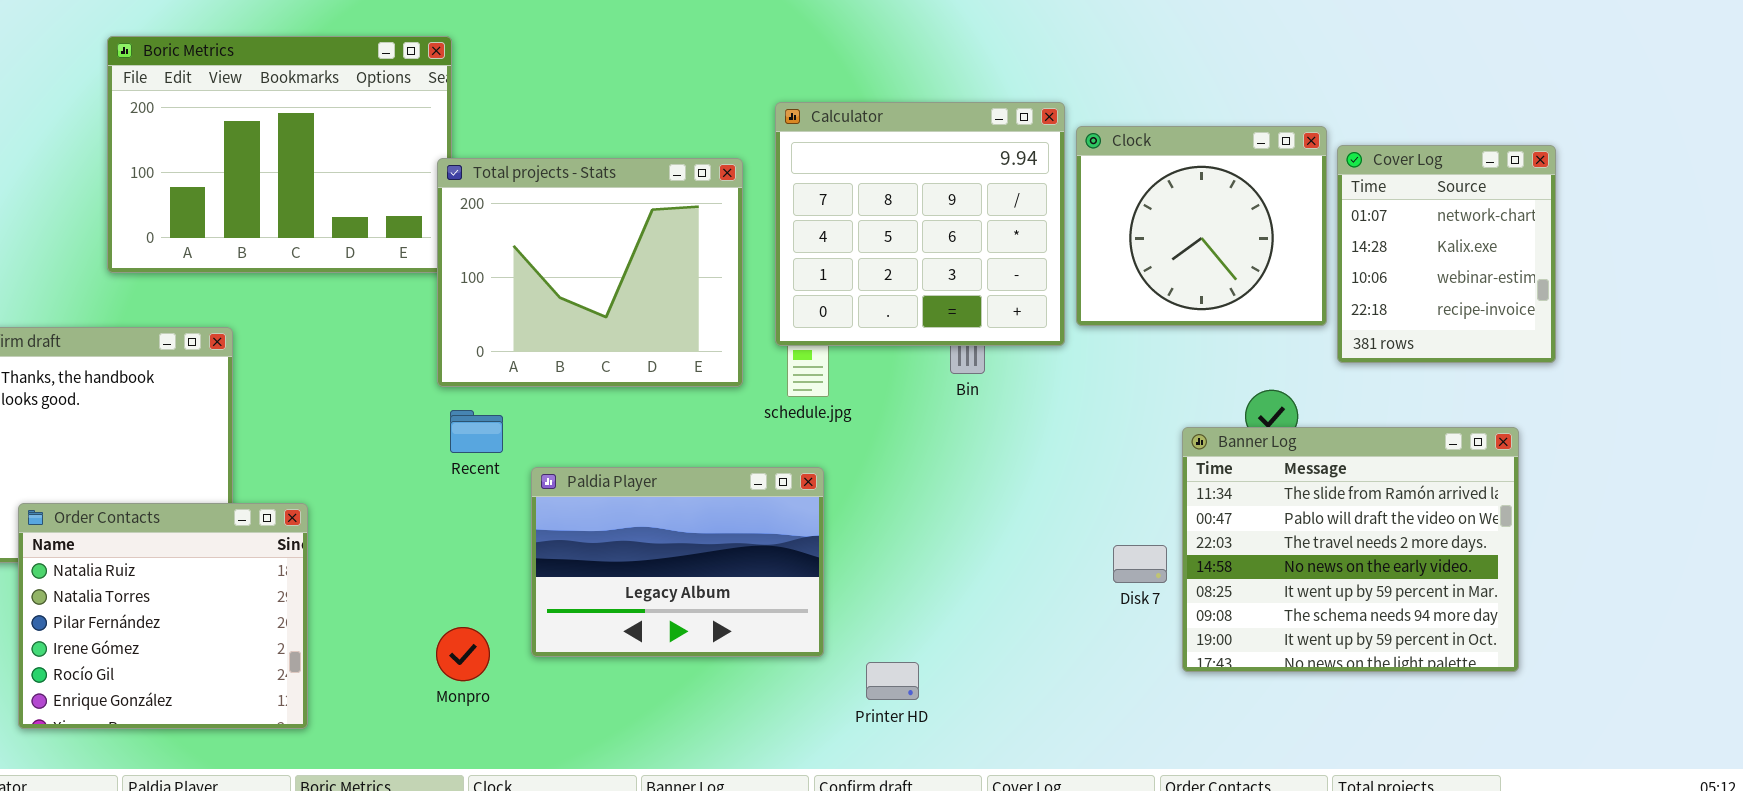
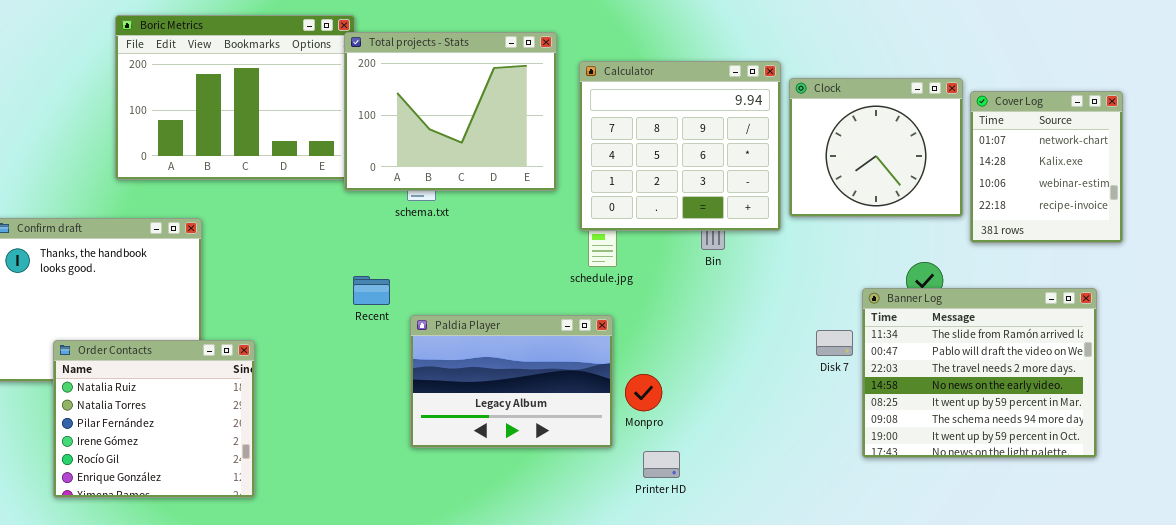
Total projects - Stats: [437,158,743,387] -> [344,32,557,191], moved
Disk 7: [1113,545,1167,583] -> [816,330,853,356], moved
Monpro: [436,627,490,681] -> [625,374,662,411], moved

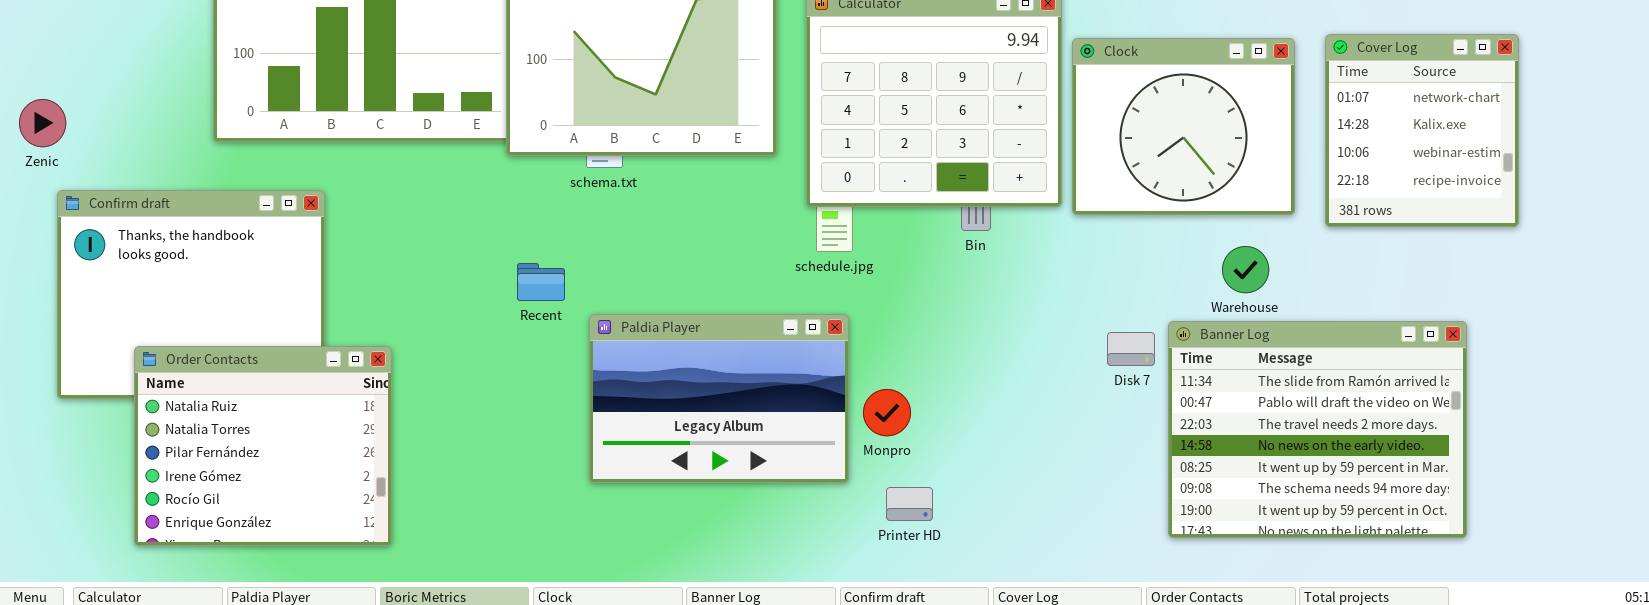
Clock: [789,78,963,217] -> [1072,38,1295,215], moved
Cover Log: [970,91,1123,243] -> [1325,34,1519,227], moved
Banner Log: [862,288,1097,458] -> [1168,321,1467,538], moved

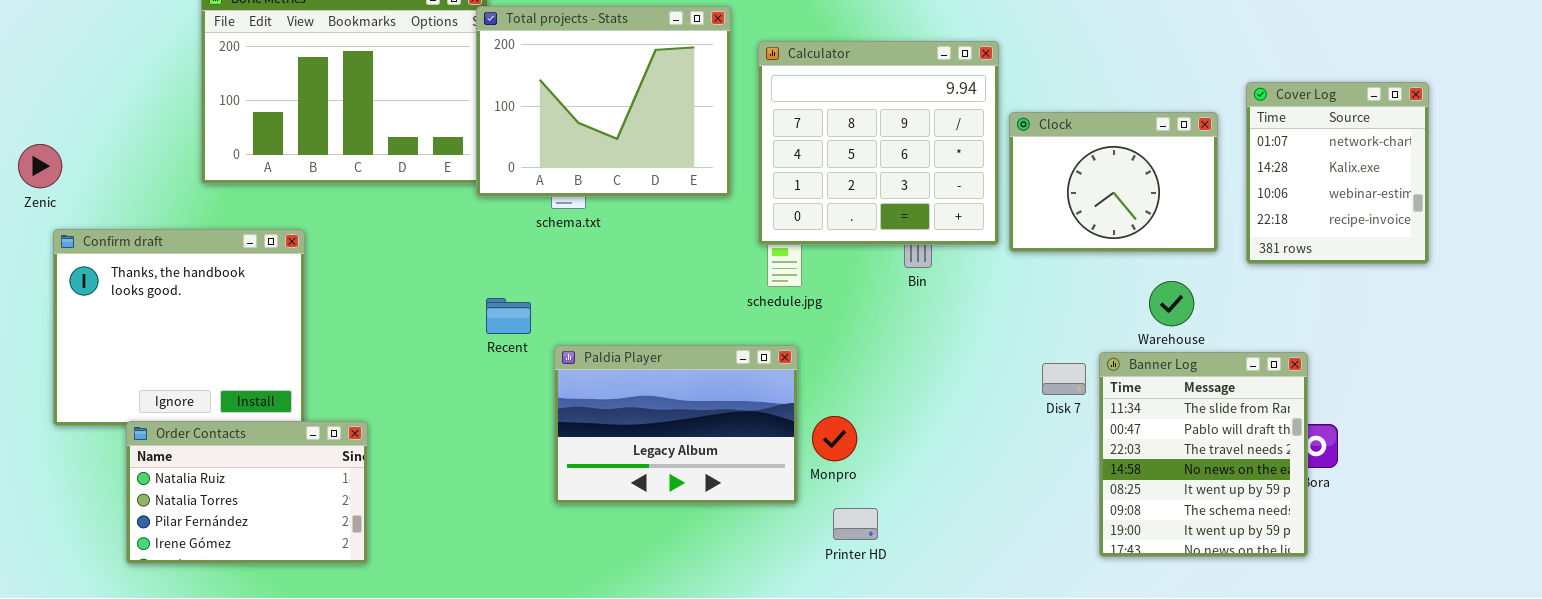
Clock: [1072,38,1295,215] -> [1009,112,1218,252], resized
Banner Log: [1168,321,1467,538] -> [1099,352,1308,557], resized
Order Contacts: [134,346,392,546] -> [126,421,368,564], resized

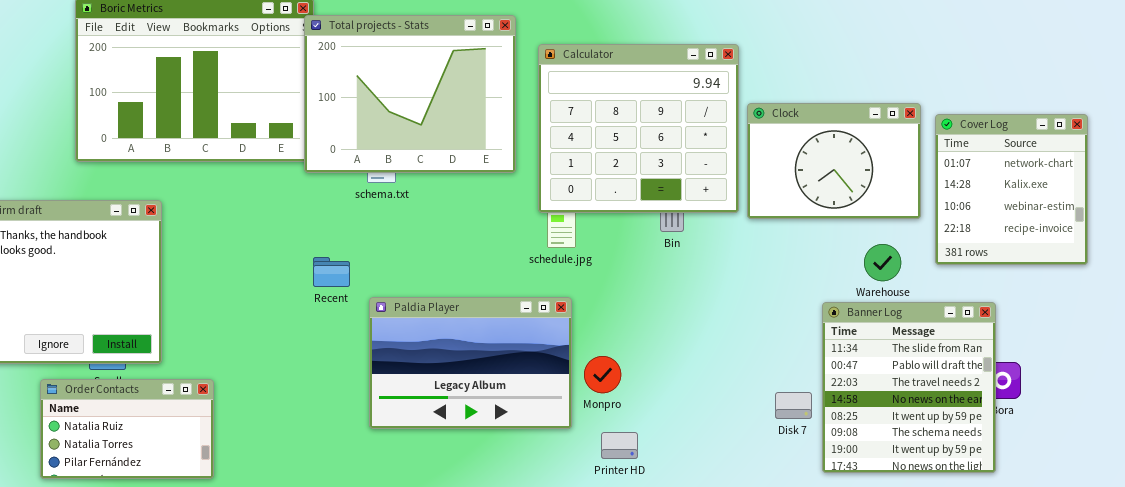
Cover Log: [1246,82,1429,264] -> [935,114,1088,265], moved
Disk 7: [1042,363,1086,395] -> [775,392,812,419], moved
Order Contacts: [126,421,368,564] -> [40,379,214,479], resized

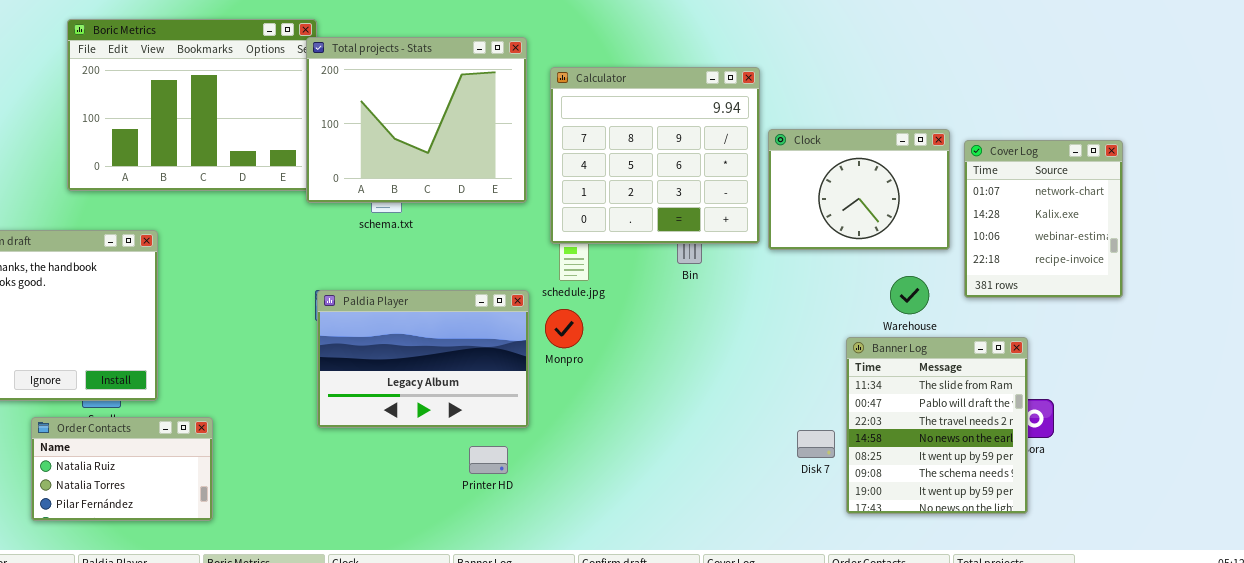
Paldia Player: [369,297,572,429] -> [317,290,529,428], moved
Monpro: [584,356,621,393] -> [545,309,583,348], moved
Printer HD: [601,432,638,459] -> [469,446,508,474], moved

